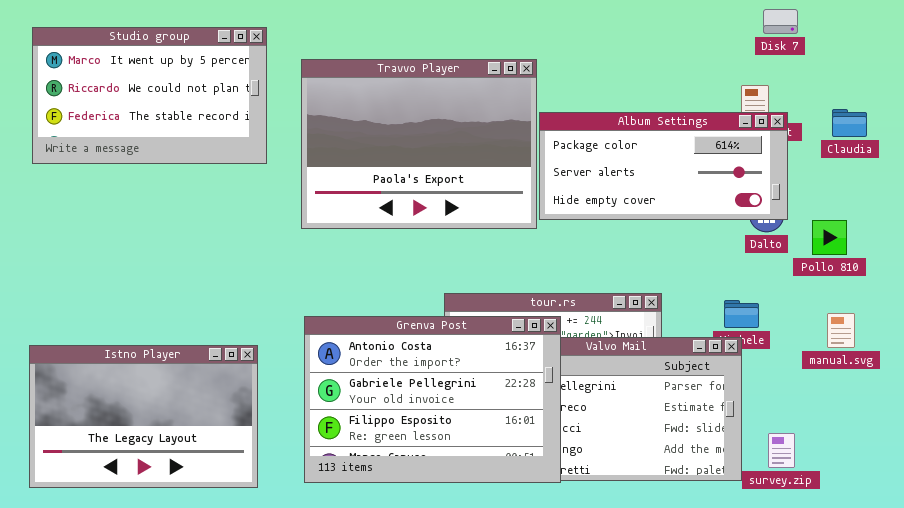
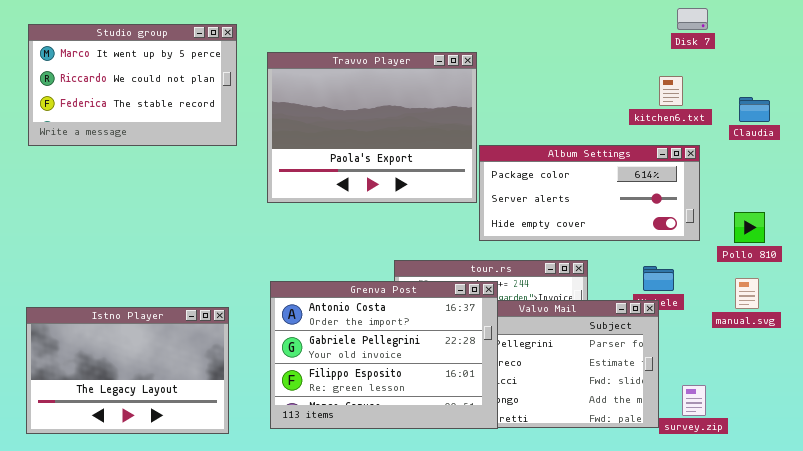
Album Settings: [539,112,788,220] -> [479,145,700,241], moved
Pollo 810: [812,220,847,255] -> [734,212,765,243], moved

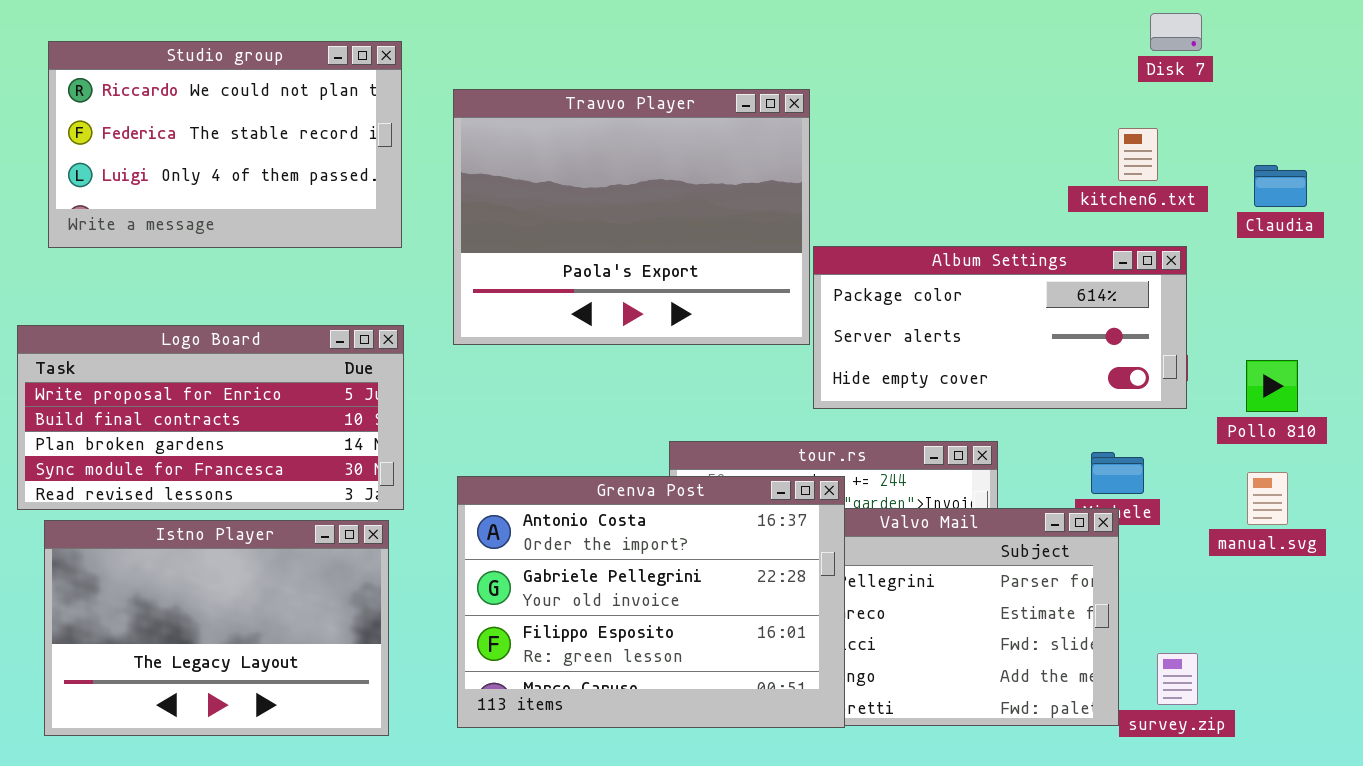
Studio group: [28,24,237,146] -> [48,41,402,248], scrolled down 1 row
Logo Board: none -> [17,325,404,510], opened

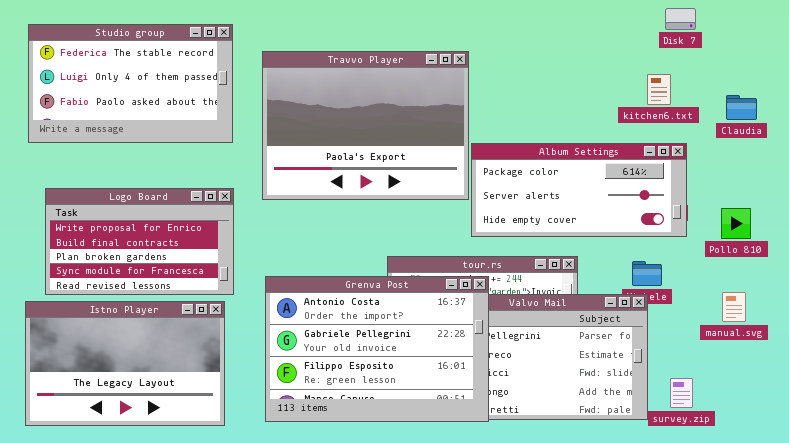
Studio group: [48,41,402,248] -> [28,24,233,143], scrolled down 1 row
Logo Board: [17,325,404,510] -> [45,188,234,295], resized
manual.svg: [1247,472,1288,525] -> [722,292,746,322], moved

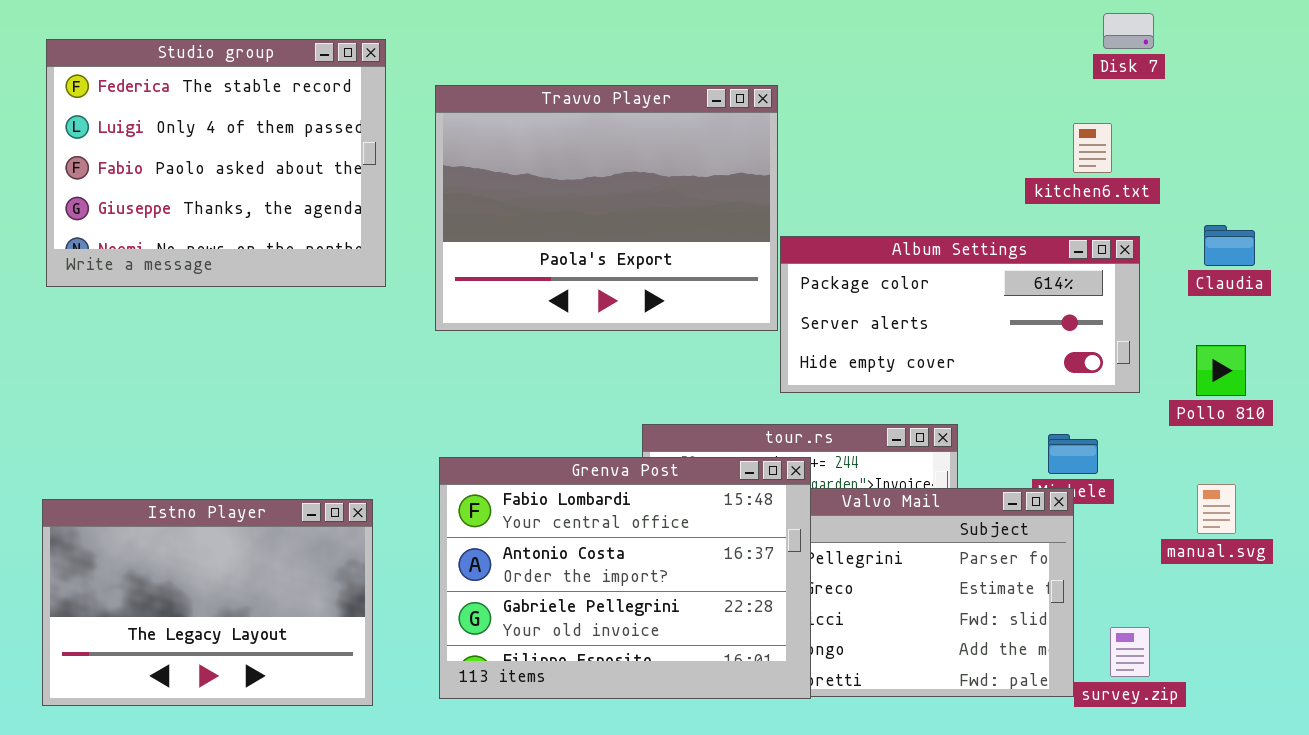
Studio group: [28,24,233,143] -> [46,39,386,287], resized
Claudia: [726,95,757,120] -> [1204,225,1255,266], moved
Logo Board: [45,188,234,295] -> none, closed
Grenva Post: [265,276,489,422] -> [439,457,811,699], scrolled up 1 row

